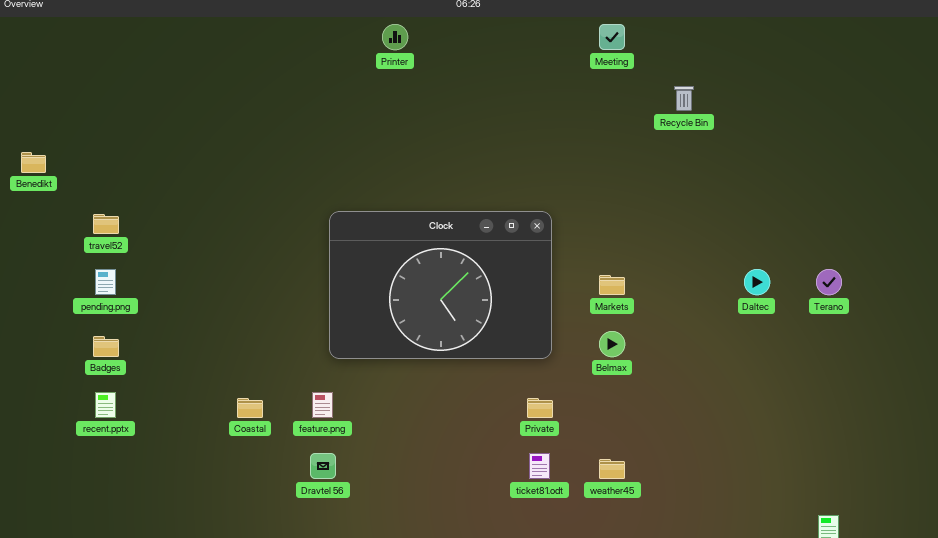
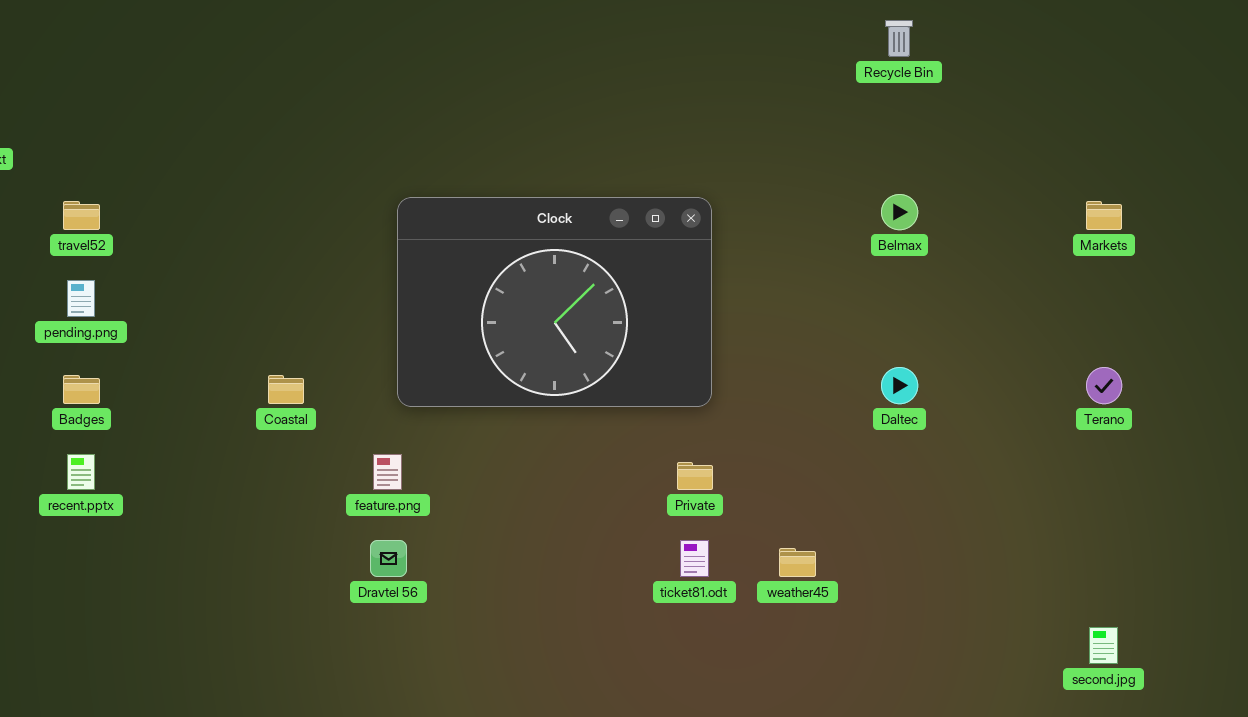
Daltec: [744,269,770,295] -> [881,367,918,404], moved
Terano: [816,269,842,295] -> [1086,367,1122,404], moved
Markets: [599,275,625,295] -> [1086,201,1122,230], moved
Belmax: [599,331,625,357] -> [881,194,918,230], moved
Coastal: [237,398,263,418] -> [268,375,304,404], moved

